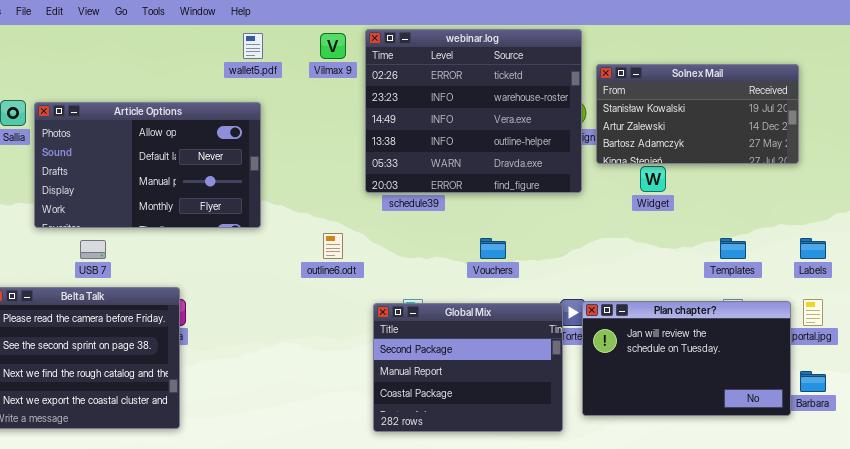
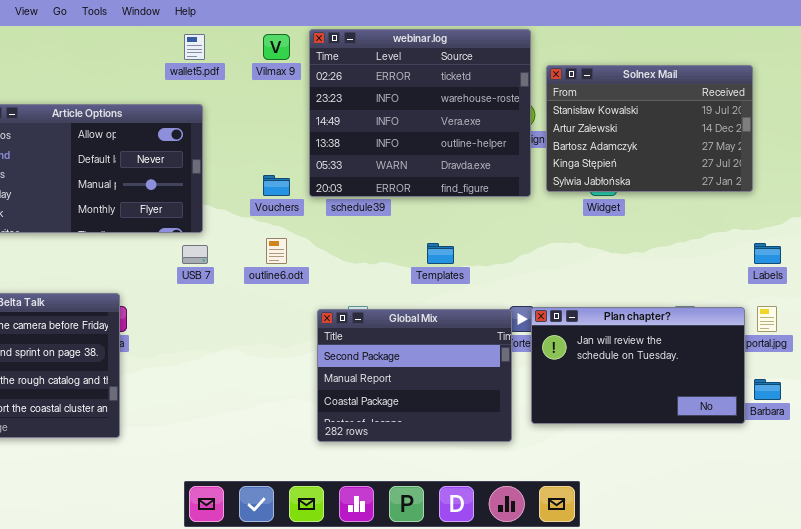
Solnex Mail: [596,64,799,164] -> [546,65,753,192], resized
Vouchers: [480,238,506,259] -> [263,175,290,196], moved
Templates: [720,238,746,259] -> [427,243,454,264], moved
USB 7: [80,240,106,259] -> [182,245,208,264], moved

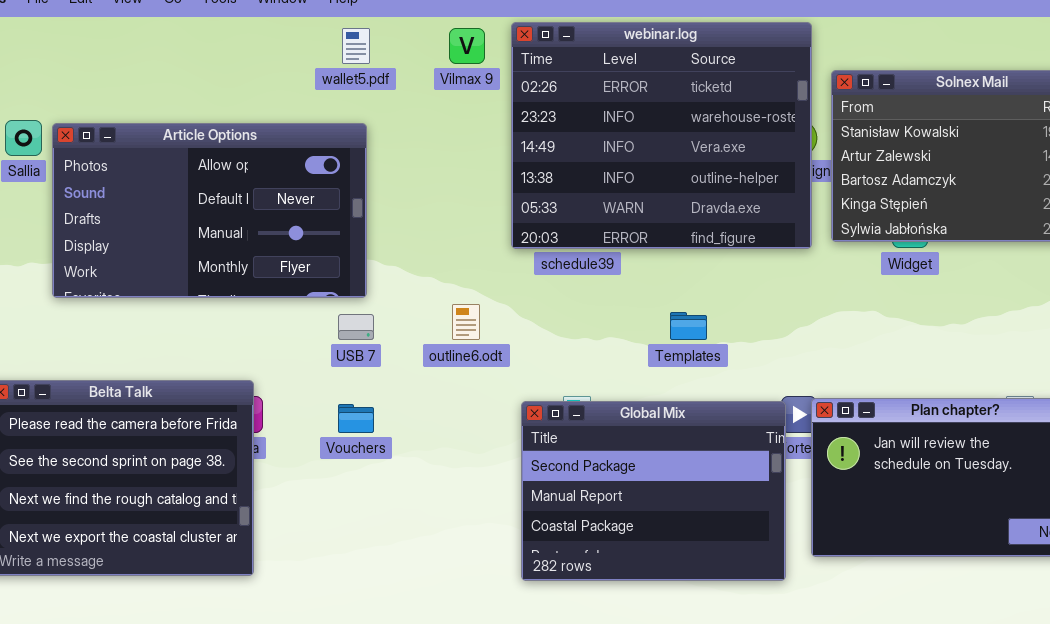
Vouchers: [263,175,290,196] -> [338,404,374,433], moved

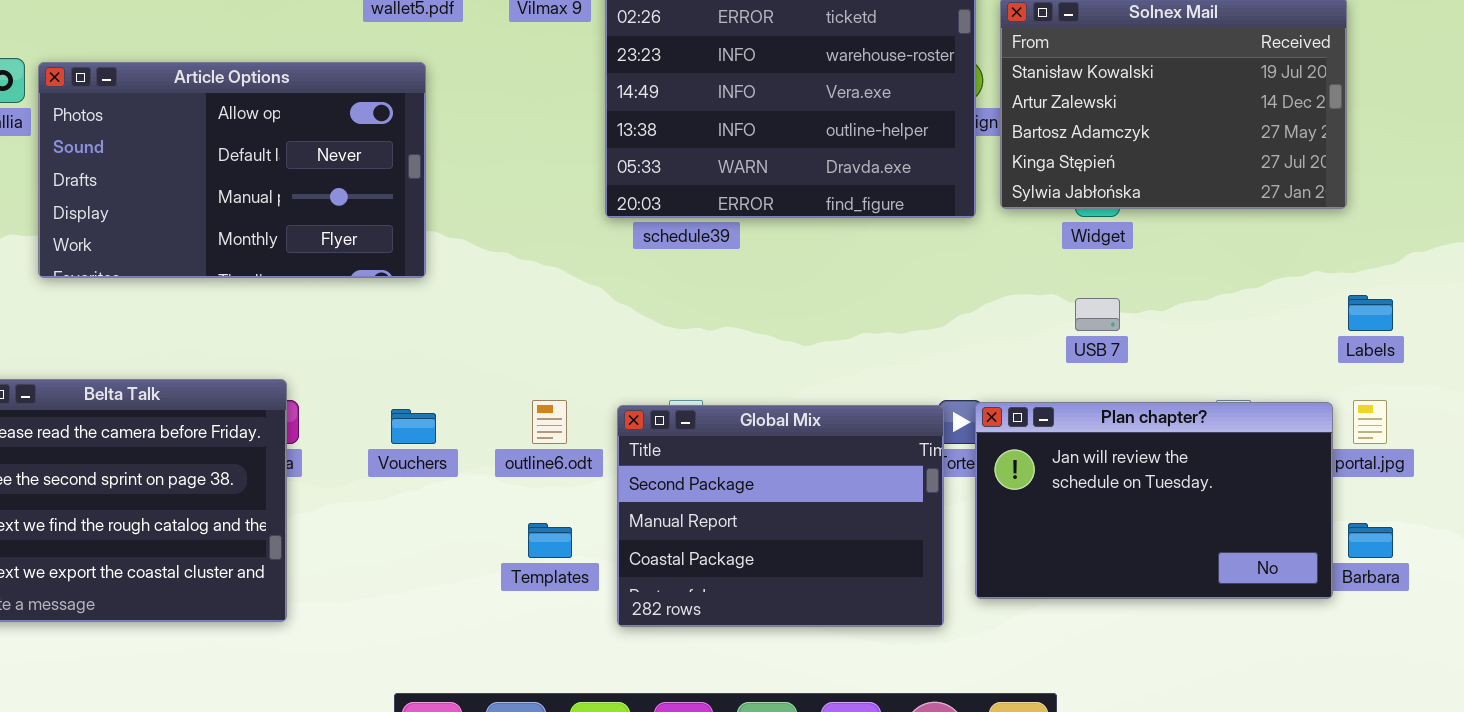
outline6.odt: [452,304,480,340] -> [532,400,567,444], moved
Templates: [670,312,707,340] -> [528,523,572,558], moved
USB 7: [338,314,374,340] -> [1075,298,1120,331], moved

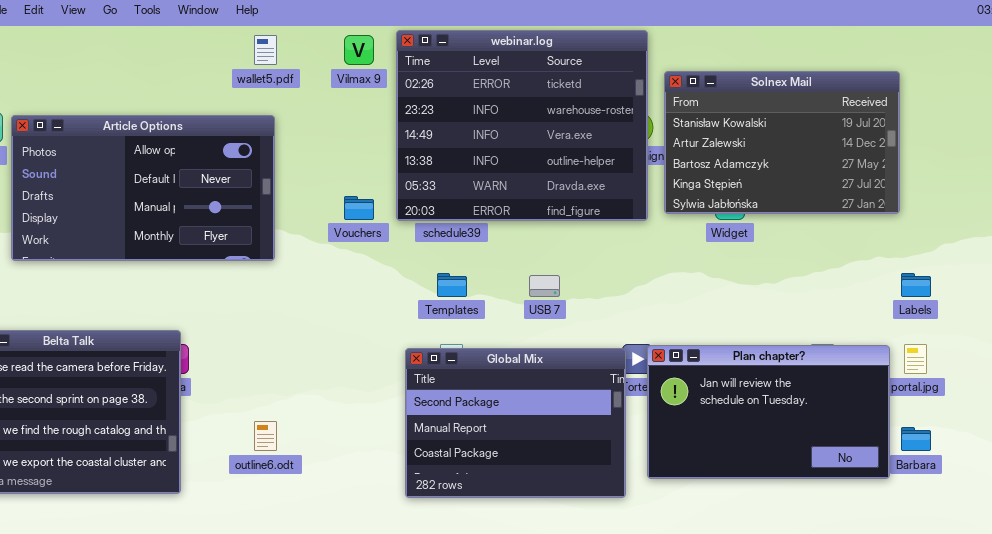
USB 7: [1075,298,1120,331] -> [529,275,560,297], moved
outline6.odt: [532,400,567,444] -> [254,421,277,451], moved
Vouchers: [391,409,436,444] -> [344,196,374,220], moved
Templates: [528,523,572,558] -> [437,273,467,297], moved

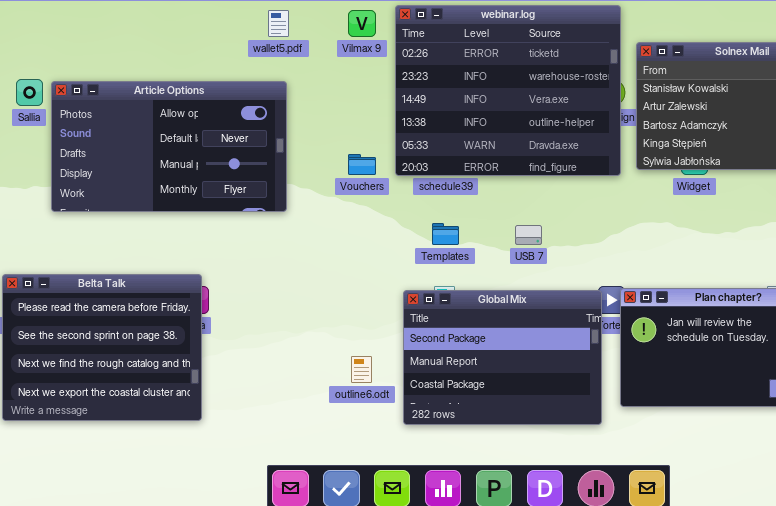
outline6.odt: [254,421,277,451] -> [351,356,372,383], moved

